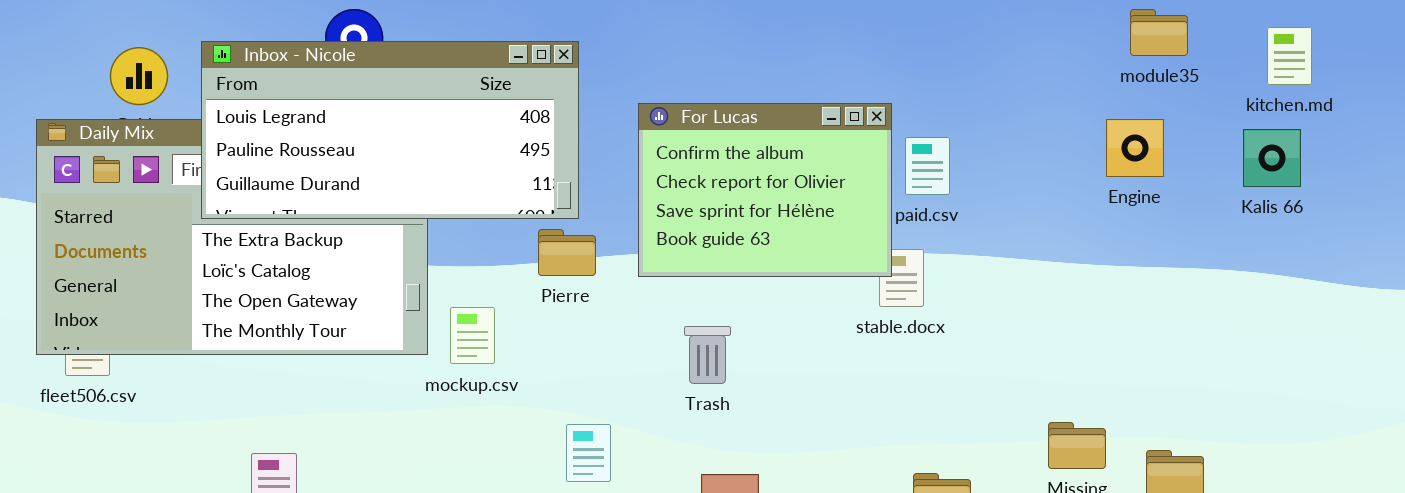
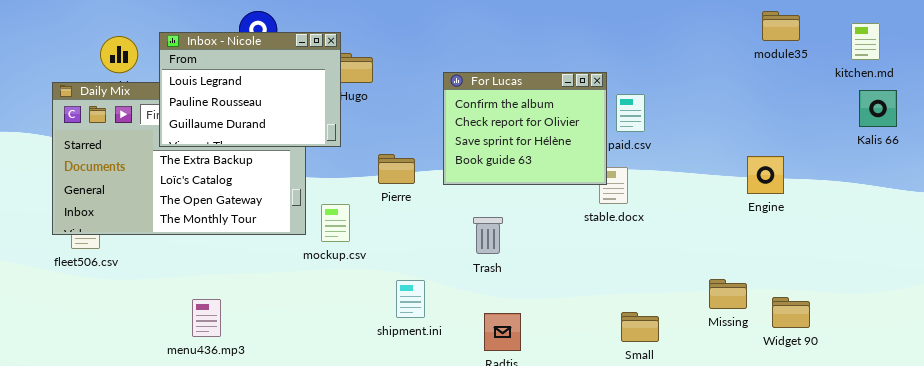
Inbox - Nicole: [201,41,579,219] -> [159,32,341,147], resized
Engine: [1106,119,1164,177] -> [747,156,784,194], moved
Kalis 66: [1243,129,1301,187] -> [859,90,897,127], moved

